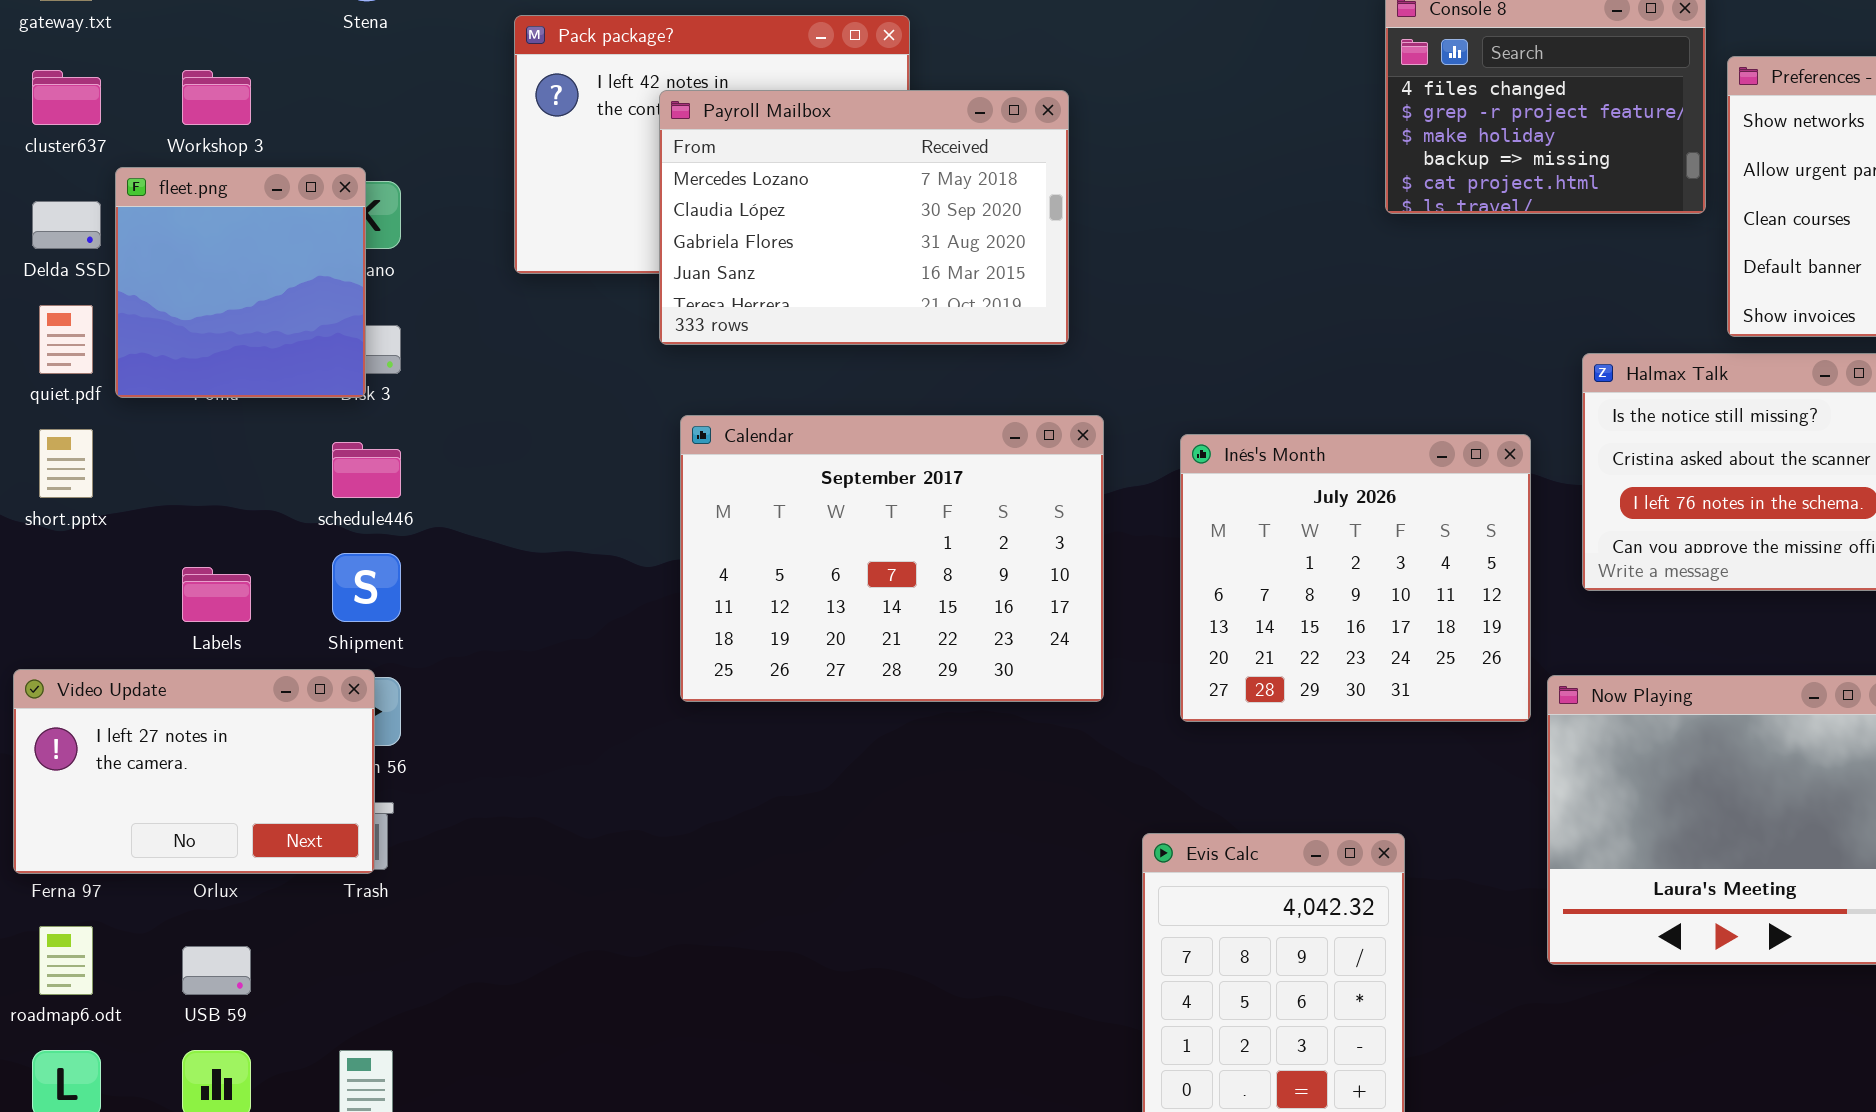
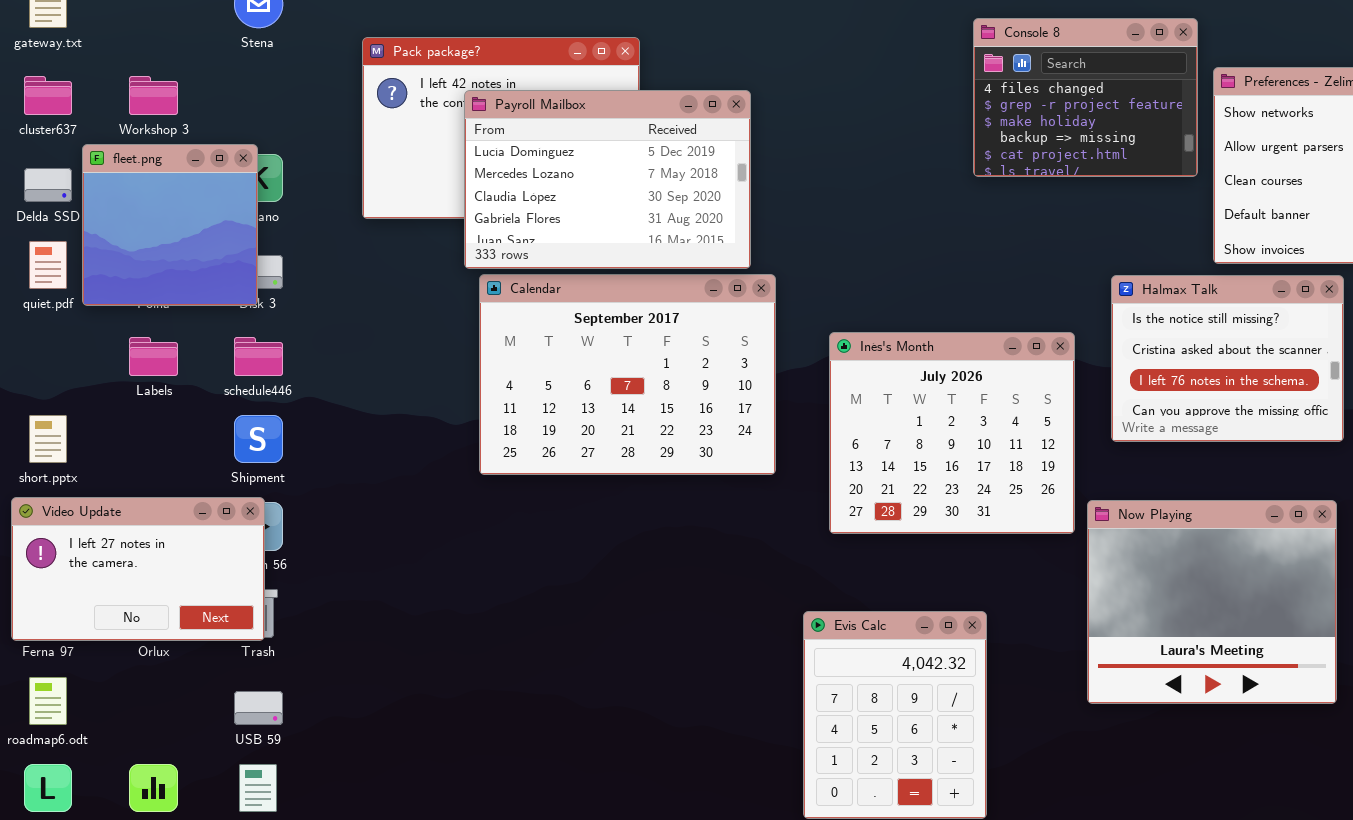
Payroll Mailbox: [659,90,1069,345] -> [464,90,751,269], scrolled up 1 row
Calendar: [680,415,1104,702] -> [479,274,776,475], moved
short.pptx: [39,429,93,498] -> [29,415,67,463], moved
Labels: [182,567,251,622] -> [129,337,178,376], moved
USB 59: [182,946,251,995] -> [234,691,283,725], moved

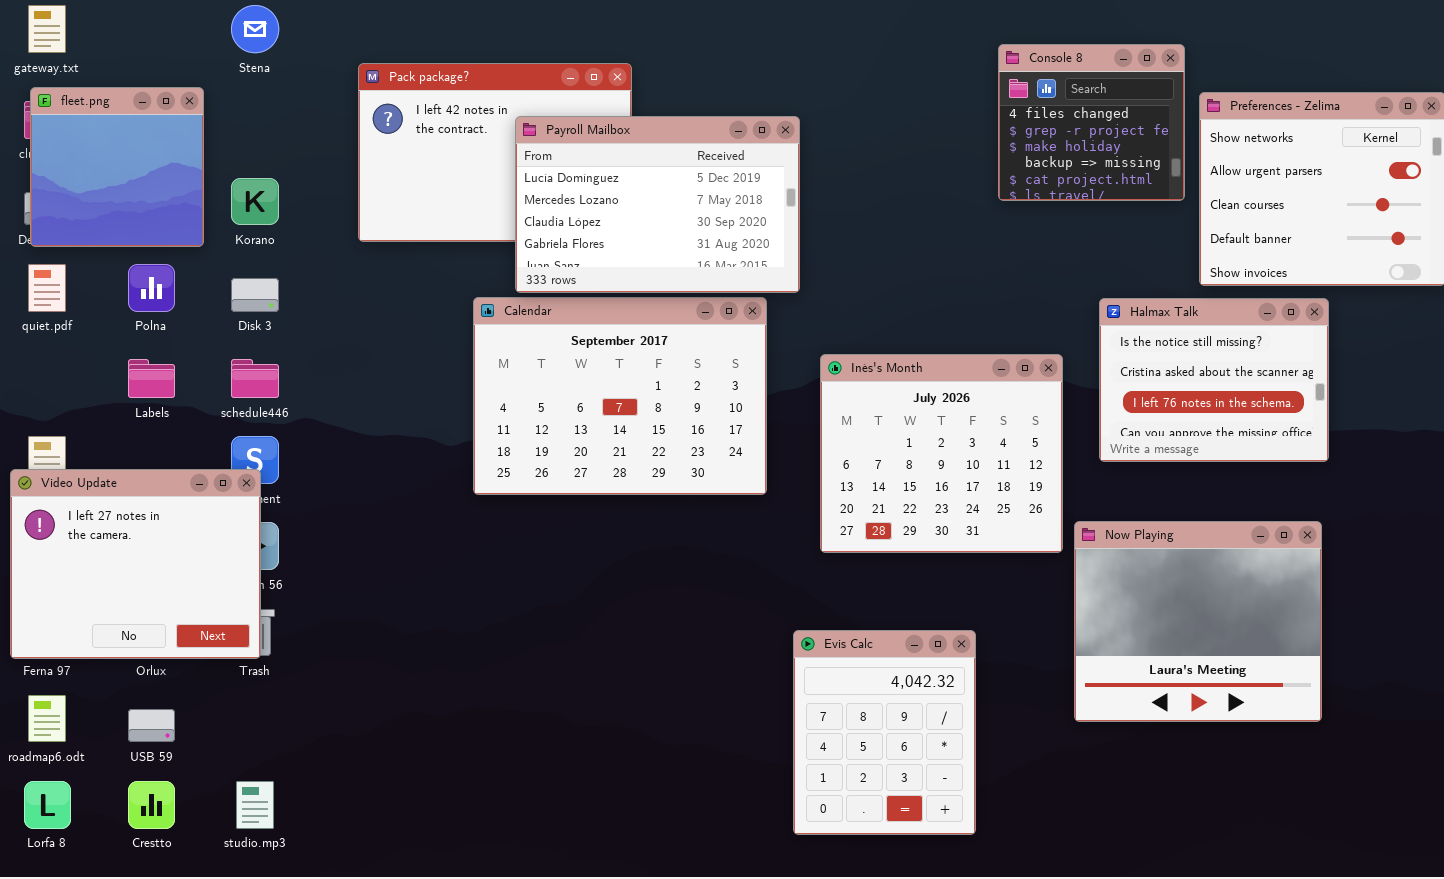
Console 8: [973,18,1198,177] -> [998,44,1185,201], resized
Payroll Mailbox: [464,90,751,269] -> [515,116,800,293], moved
fleet.png: [82,144,258,306] -> [30,87,204,247], moved
Video Update: [11,497,265,641] -> [10,469,261,659], resized
USB 59: [234,691,283,725] -> [128,709,175,742], moved

